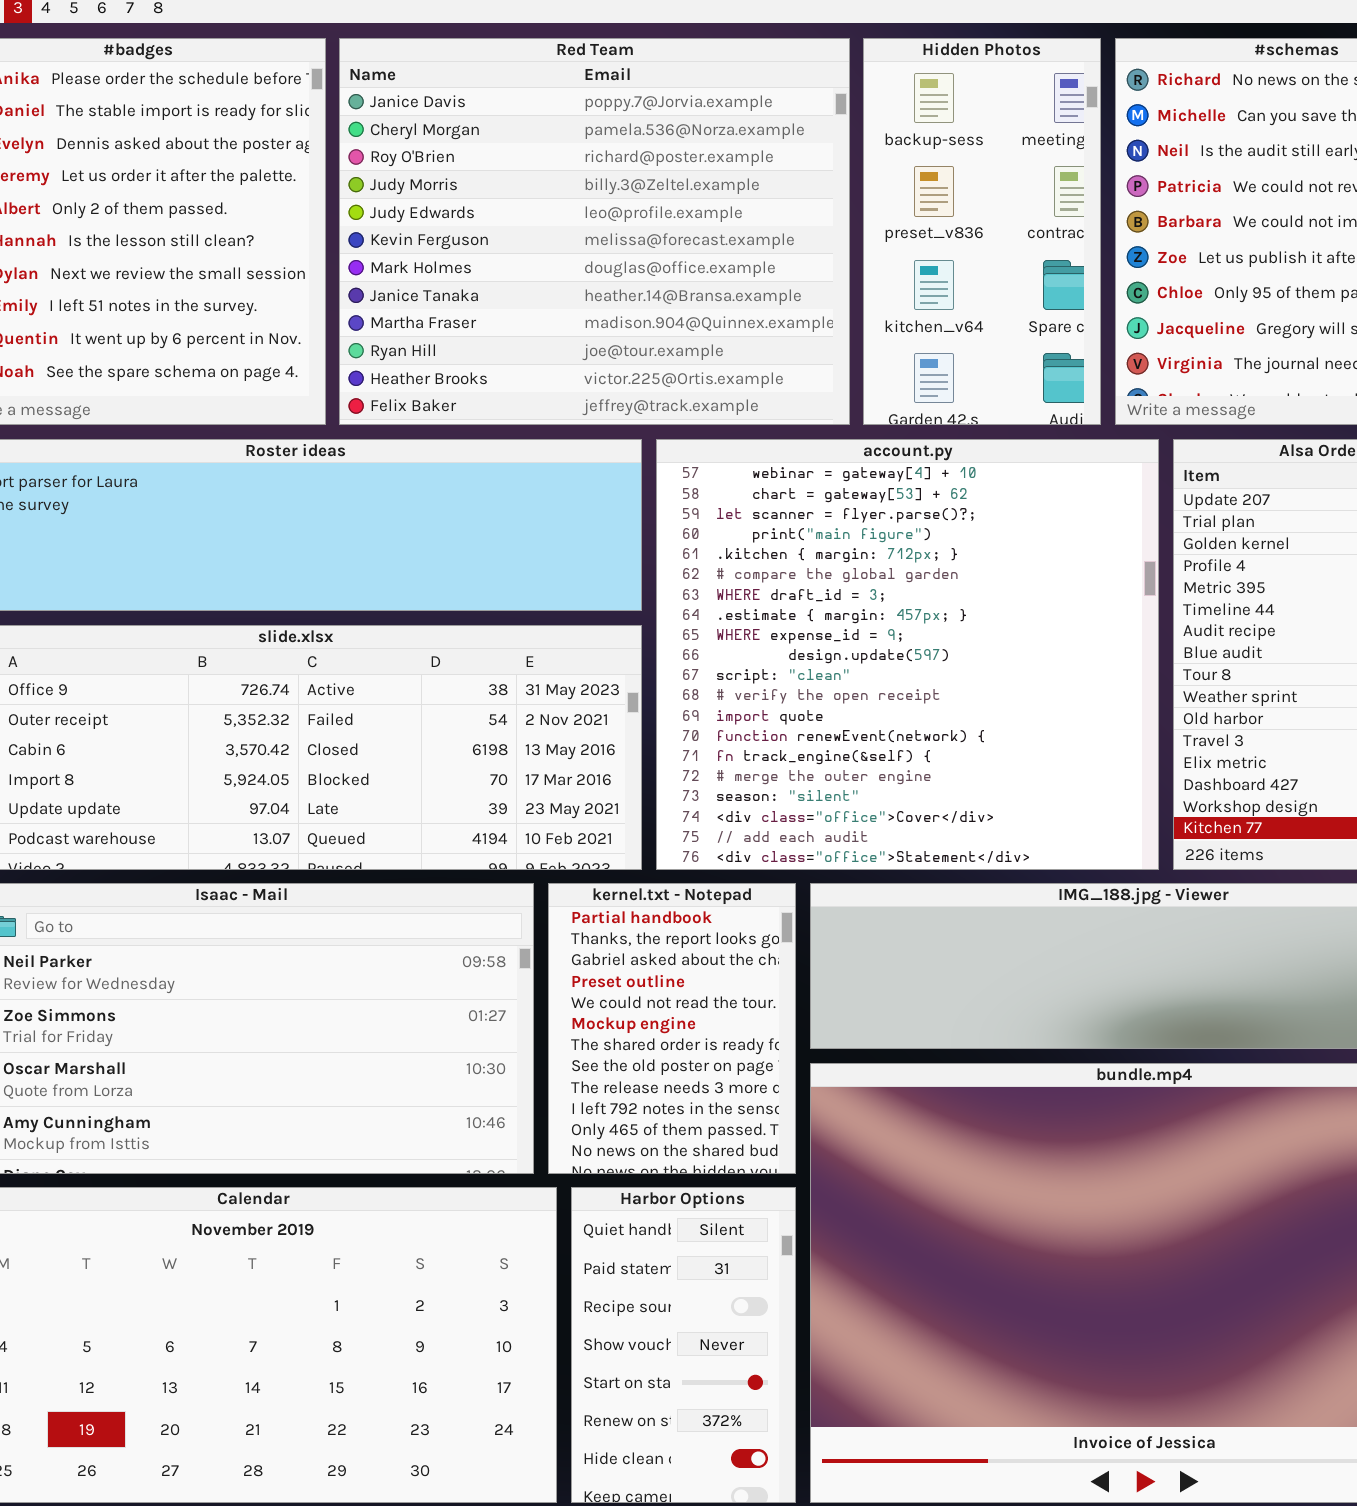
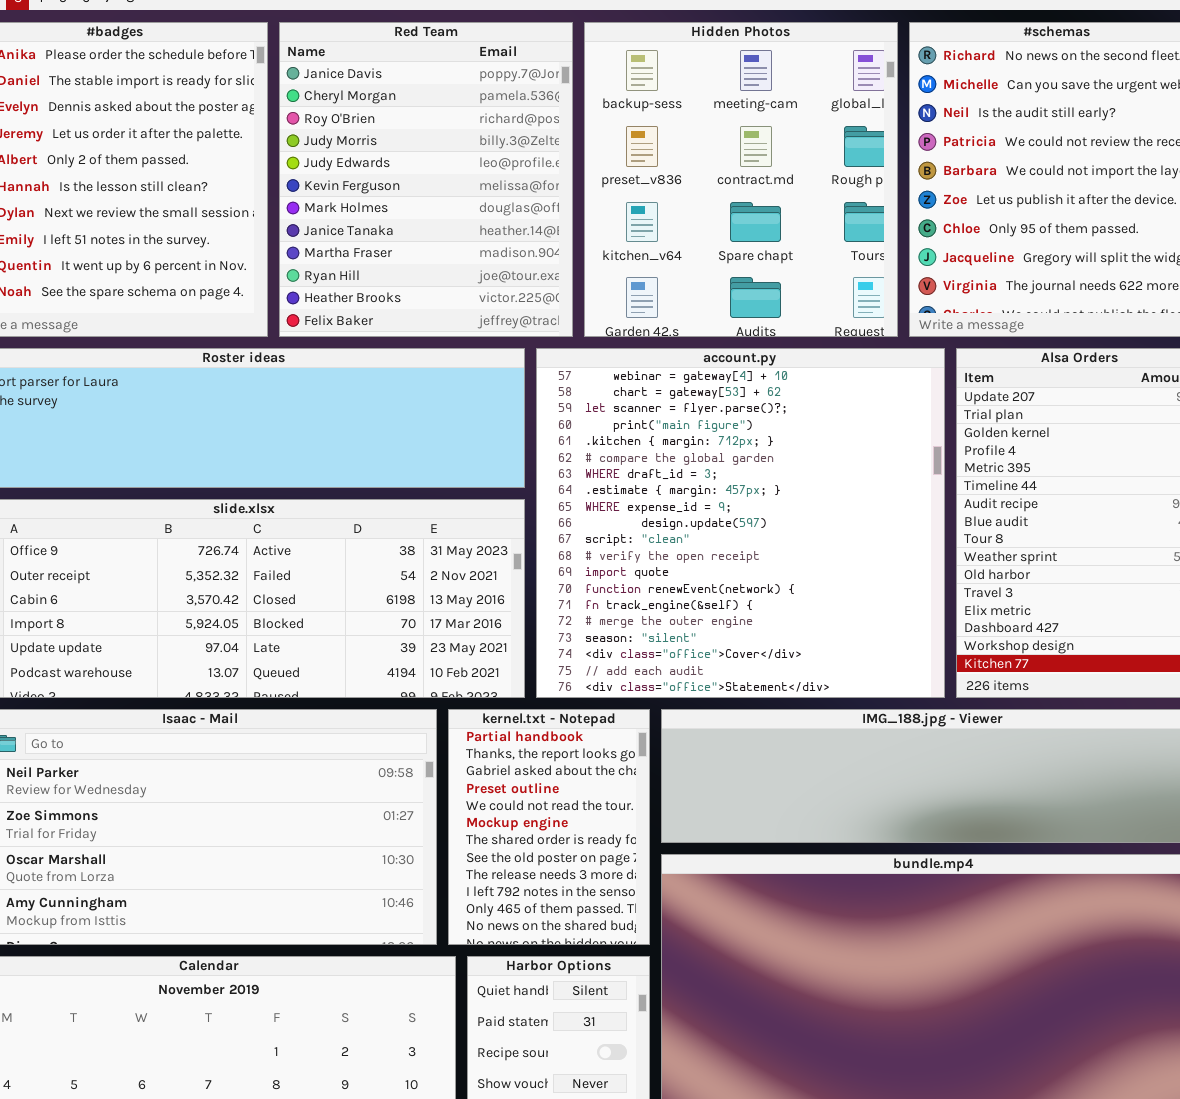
Red Team: [339,38,850,425] -> [279,22,573,337], resized
Hidden Photos: [863,38,1101,425] -> [584,22,898,337], resized

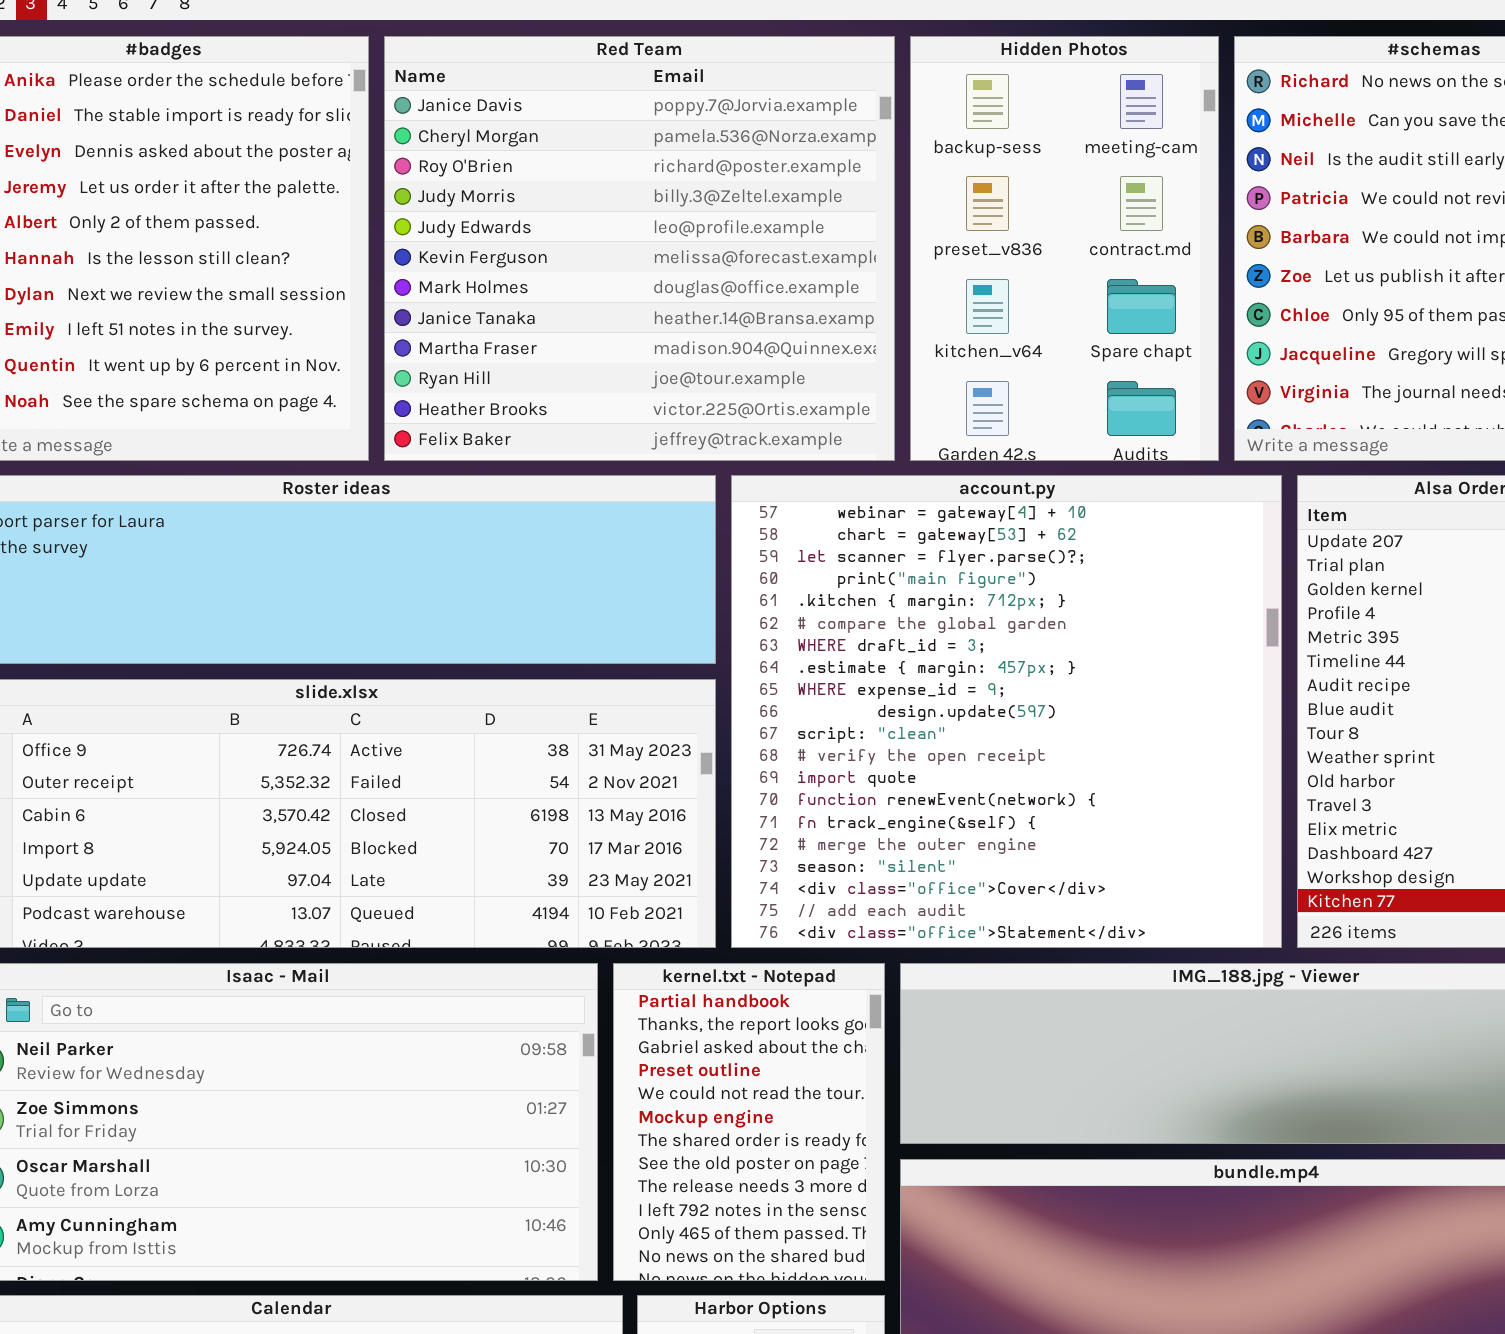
Red Team: [279,22,573,337] -> [384,36,895,461], resized
Hidden Photos: [584,22,898,337] -> [910,36,1219,461], resized

